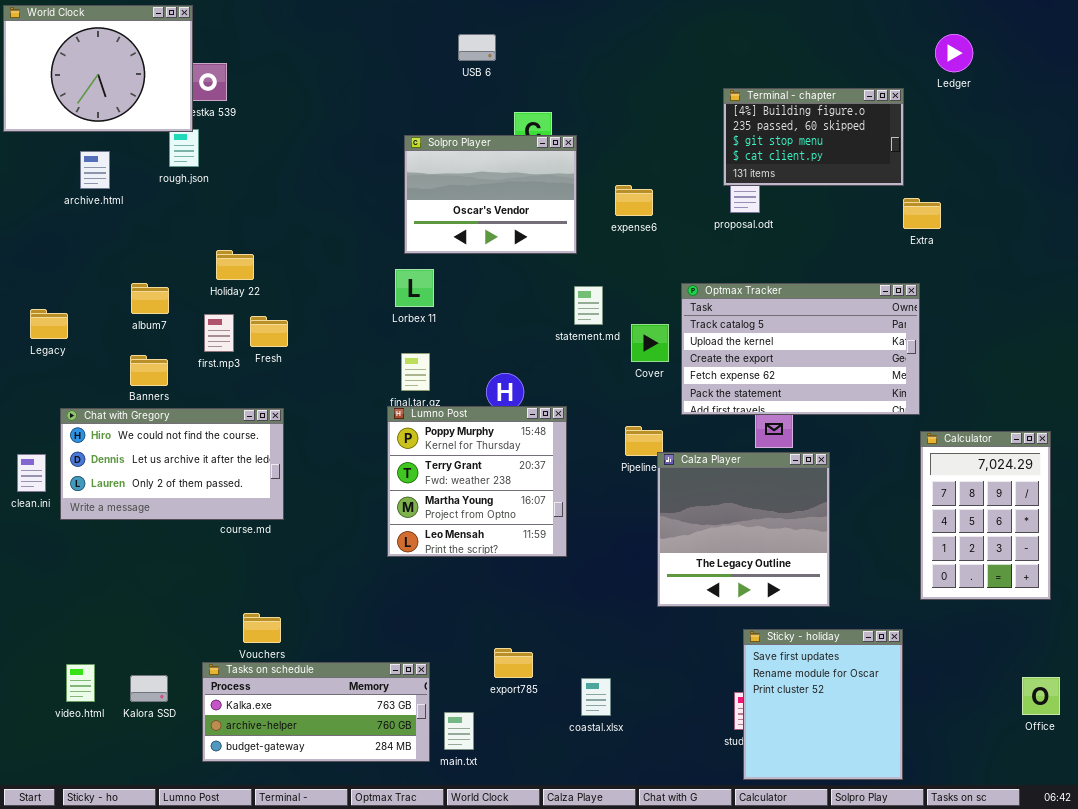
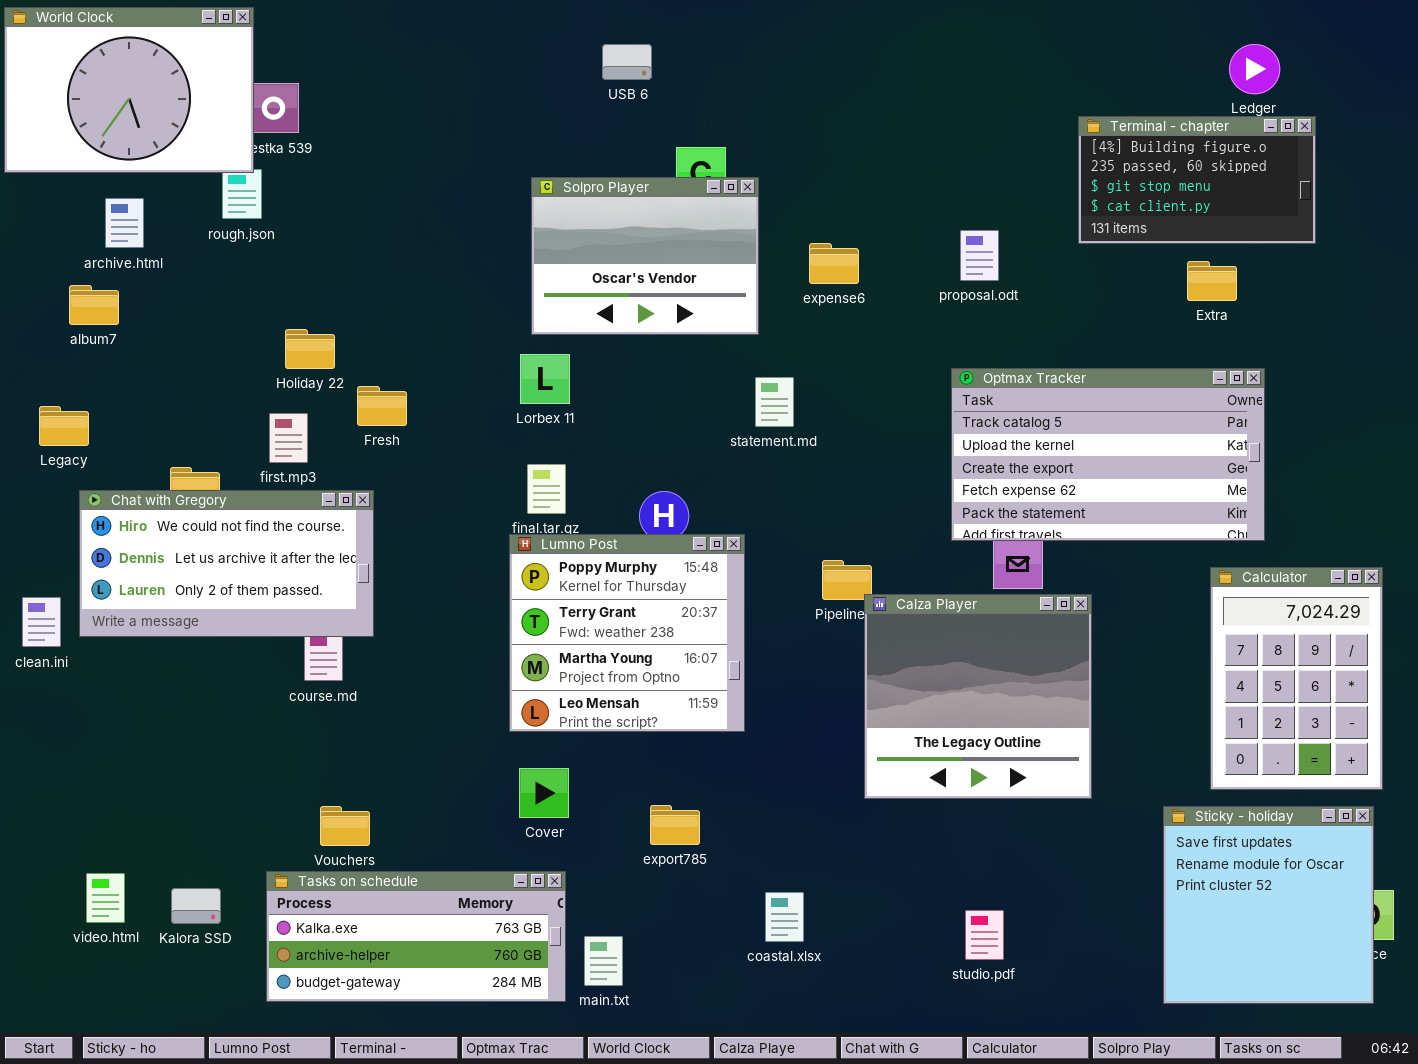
Terminal - chapter: [723,88,904,186] -> [1078,116,1316,244], moved
album7: [131,283,169,314] -> [69,285,119,325], moved
Optmax Tracker: [681,283,920,415] -> [951,368,1265,541], moved
Fresh: [250,316,288,347] -> [357,386,407,426], moved
Cover: [631,324,669,362] -> [519,768,569,818], moved
Chat with Gregory: [60,408,284,520] -> [79,490,374,637], moved
Sticky - holiday: [743,629,903,780] -> [1163,806,1374,1004], moved
export785: [494,648,533,678] -> [650,805,700,845], moved

